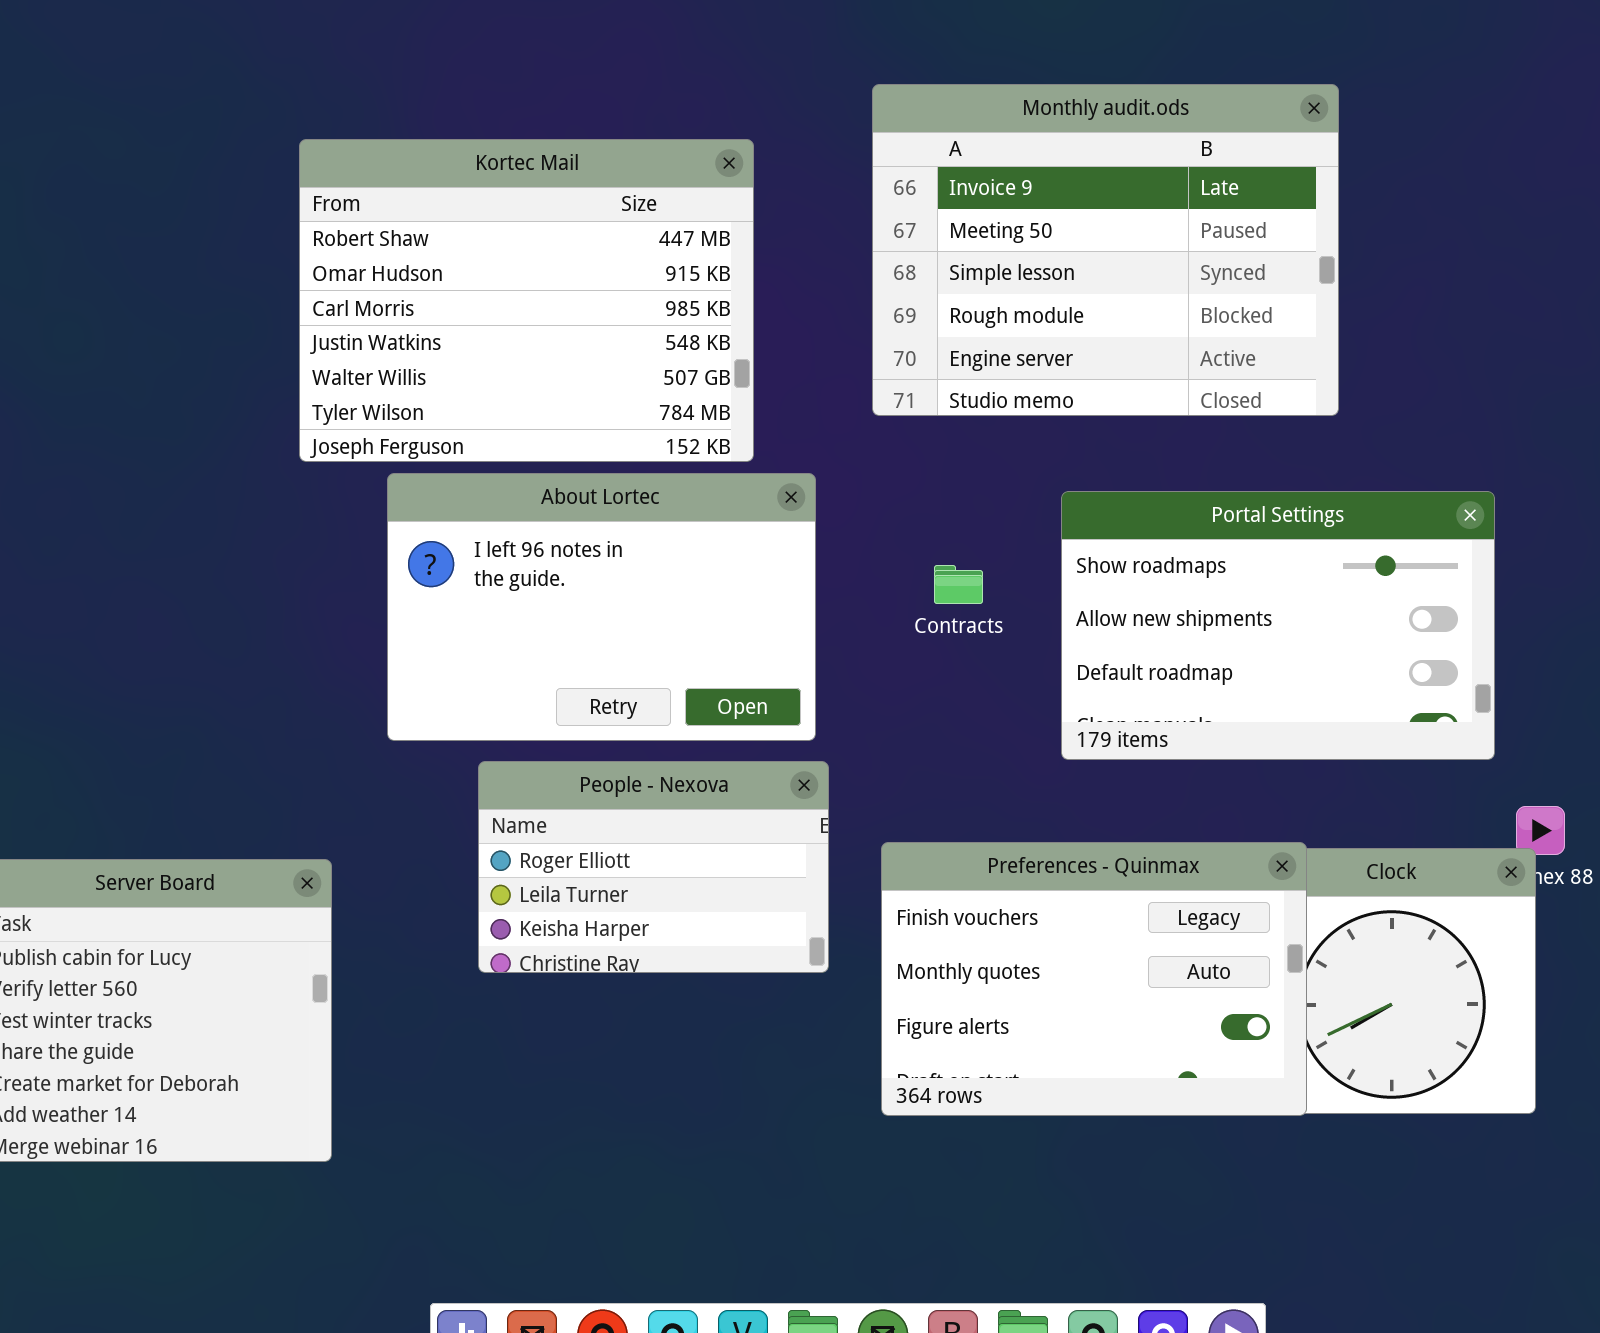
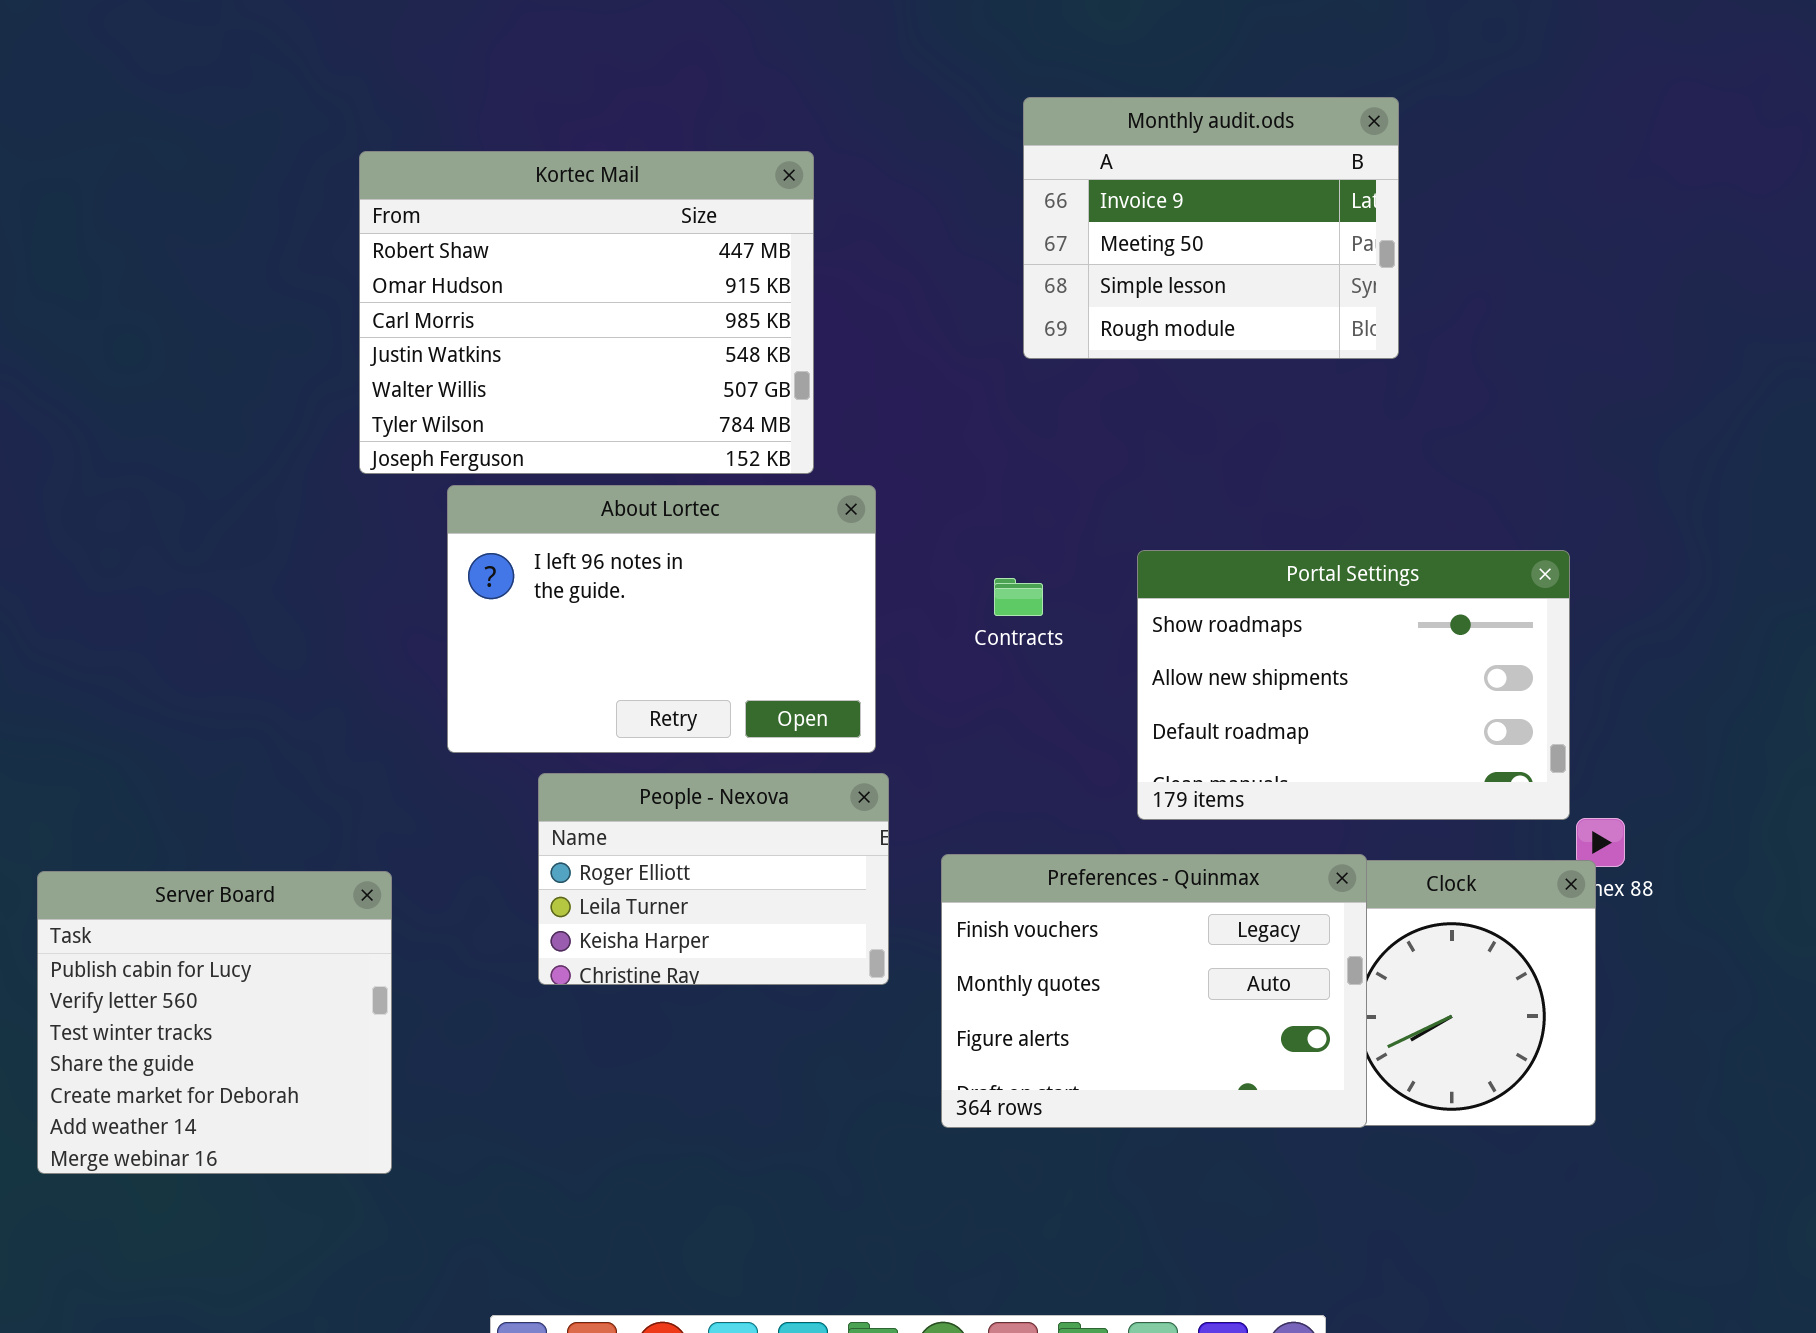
Monthly audit.ods: [872,84,1339,416] -> [1023,97,1399,359], resized
Portal Settings: [1061,491,1495,760] -> [1137,550,1570,820], moved

